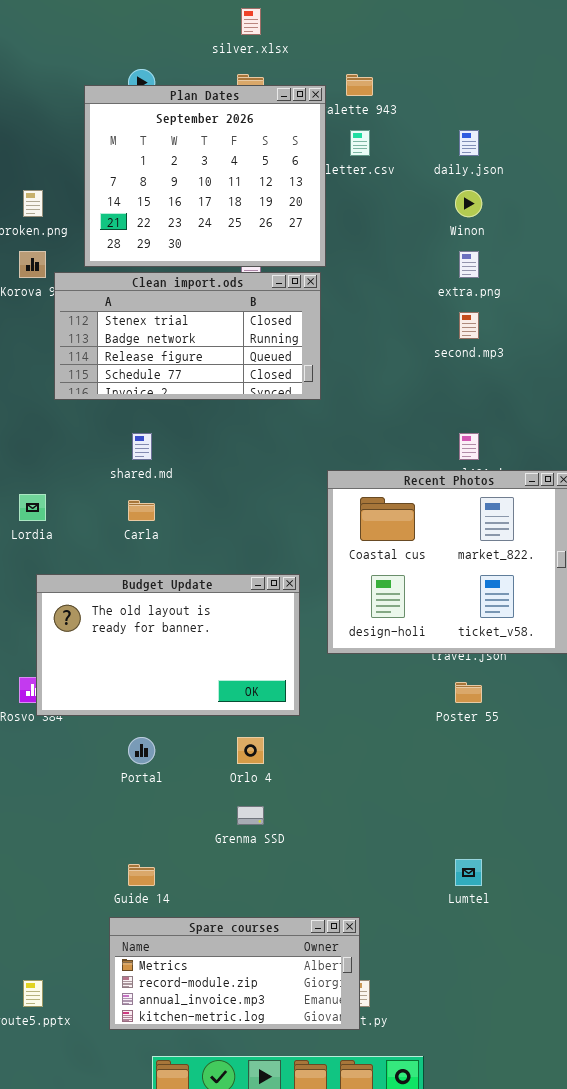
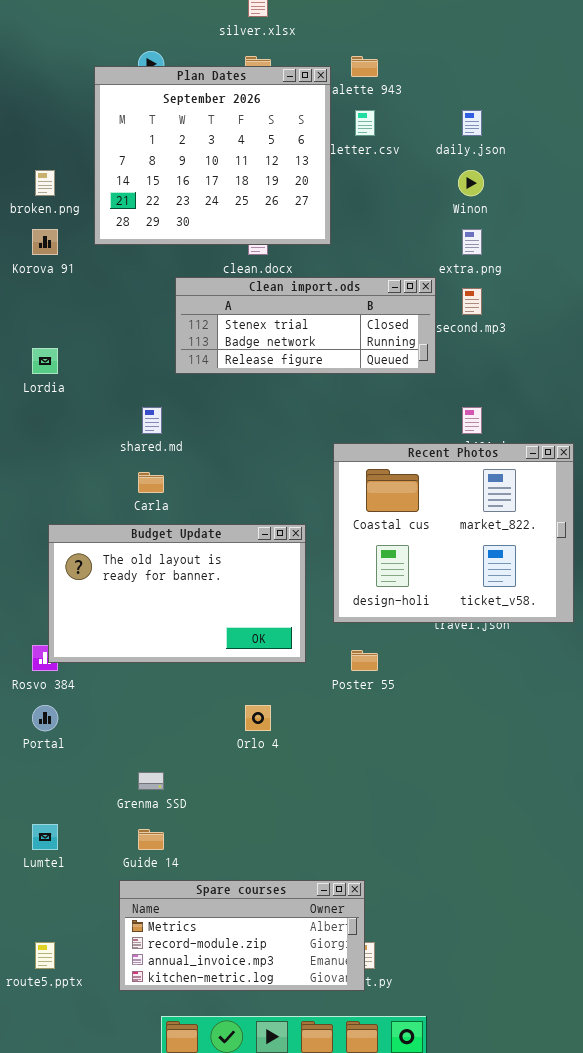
Clean import.ods: [54,272,321,400] -> [175,277,436,374], moved, resized
Lordia: [19,494,46,521] -> [32,348,58,374], moved
Budget Update: [36,574,300,716] -> [48,524,306,663], moved
Poster 55: [455,682,482,703] -> [351,650,378,671], moved
Portal: [128,737,155,764] -> [32,705,58,731], moved
Grenma SSD: [237,806,264,825] -> [138,772,164,790], moved
Lumtel: [455,859,482,886] -> [32,824,58,850], moved

